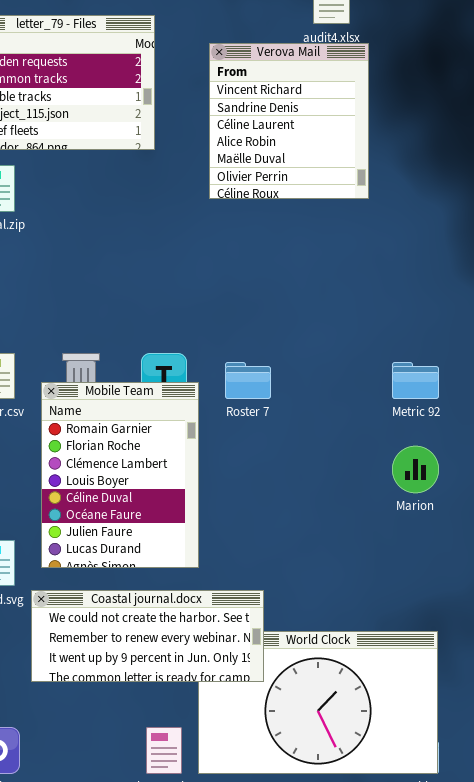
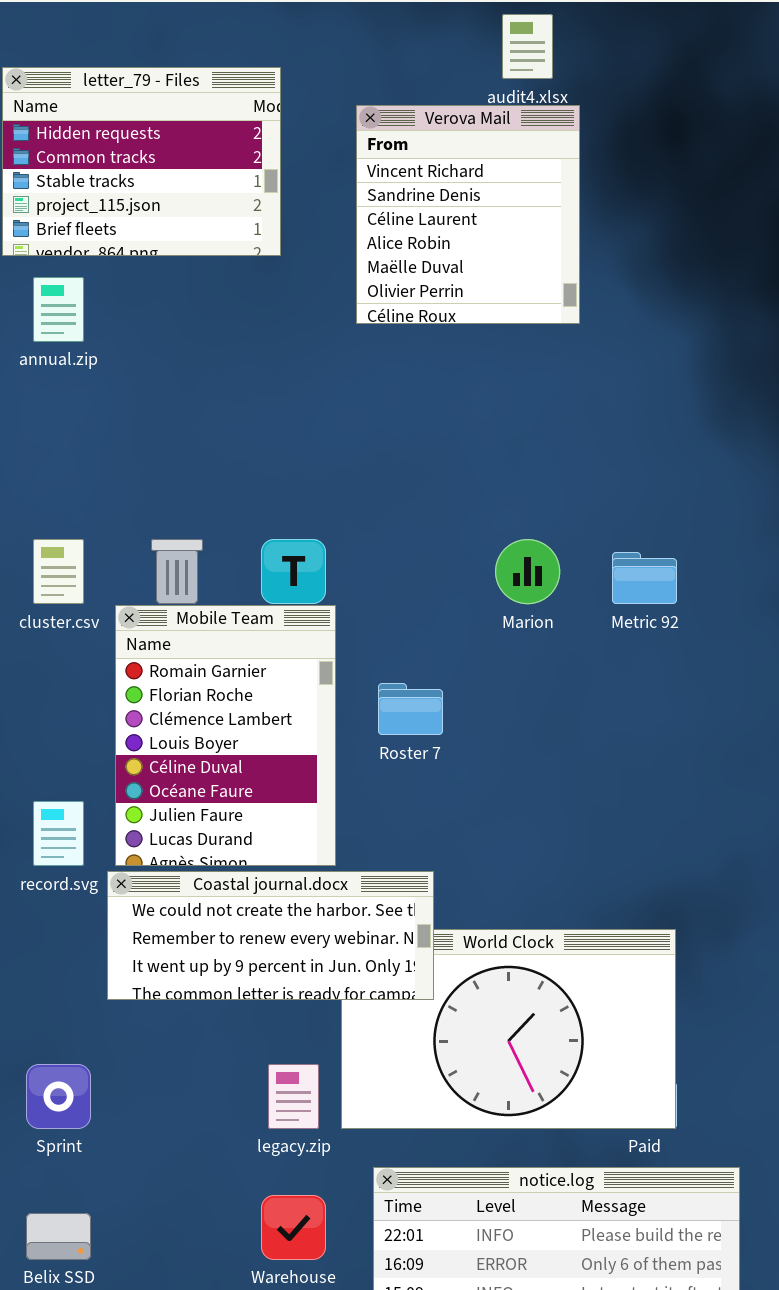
Roster 7: [225,362,271,399] -> [378,683,443,735], moved
Mobile Team: [41,382,199,568] -> [115,605,336,866], moved
Marion: [392,446,439,493] -> [495,539,560,604], moved

